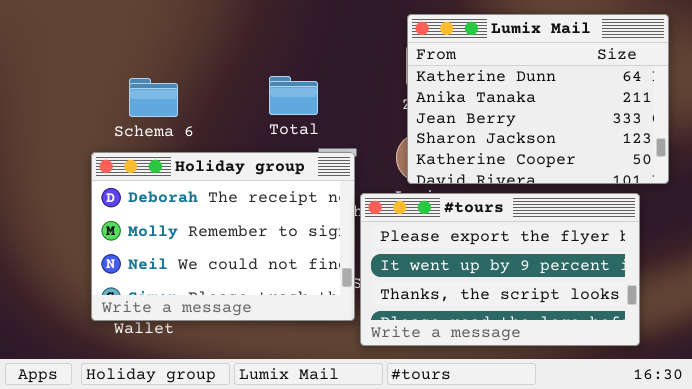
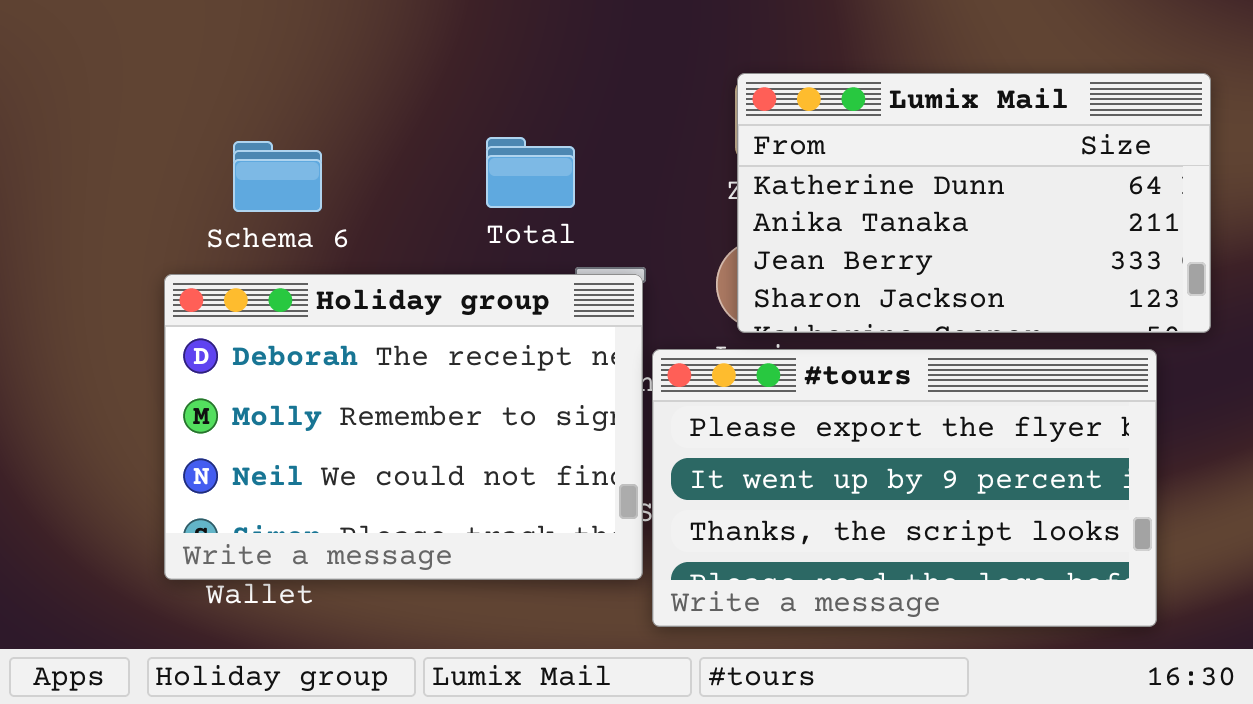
Lumix Mail: [407,14,669,184] -> [737,73,1211,333], resized

